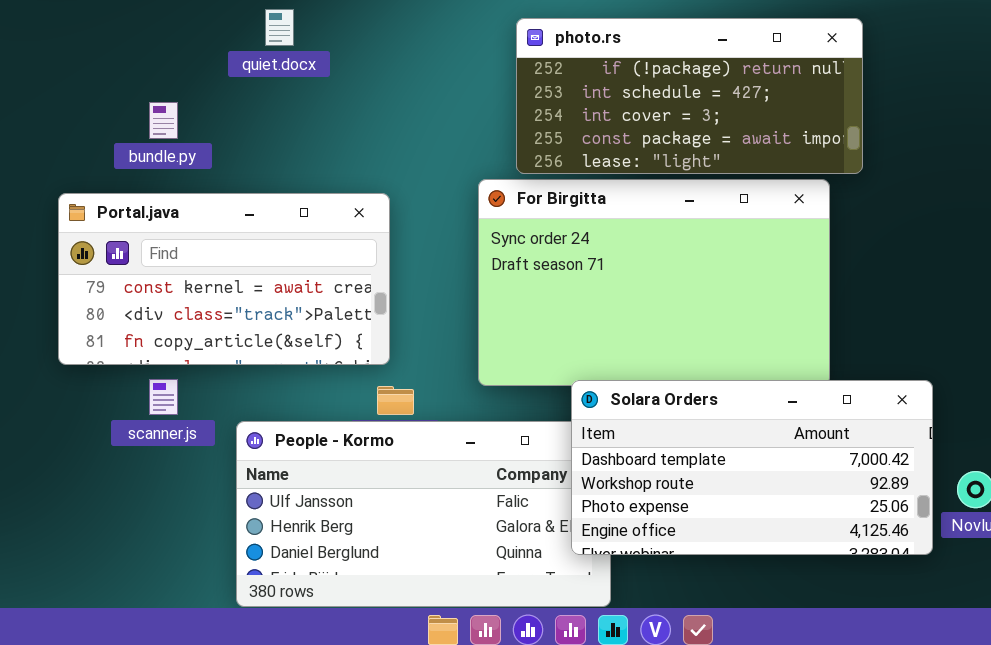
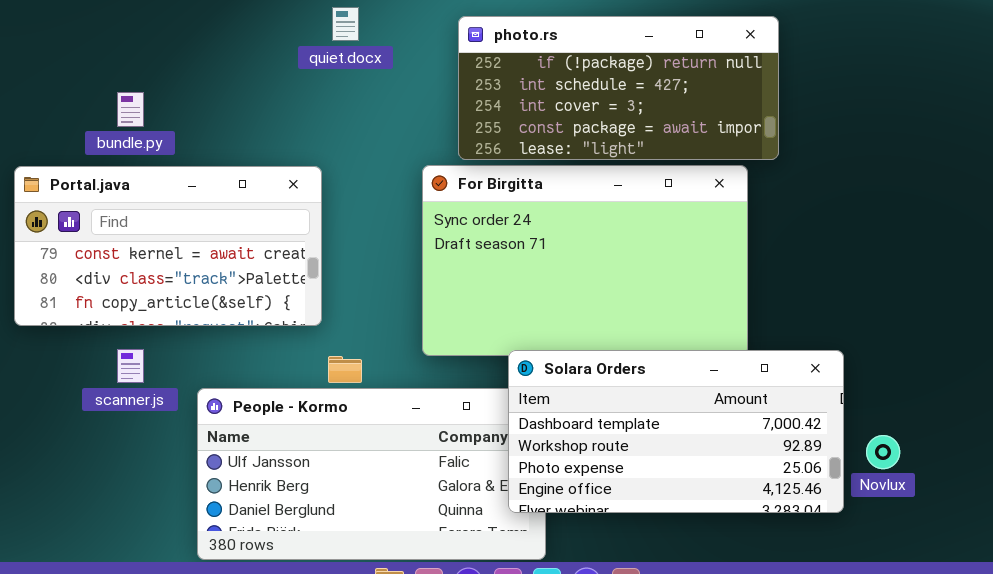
quiet.docx: [265,9,294,46] -> [332,7,359,41], moved
Portal.java: [58,193,390,365] -> [14,166,322,326], moved

